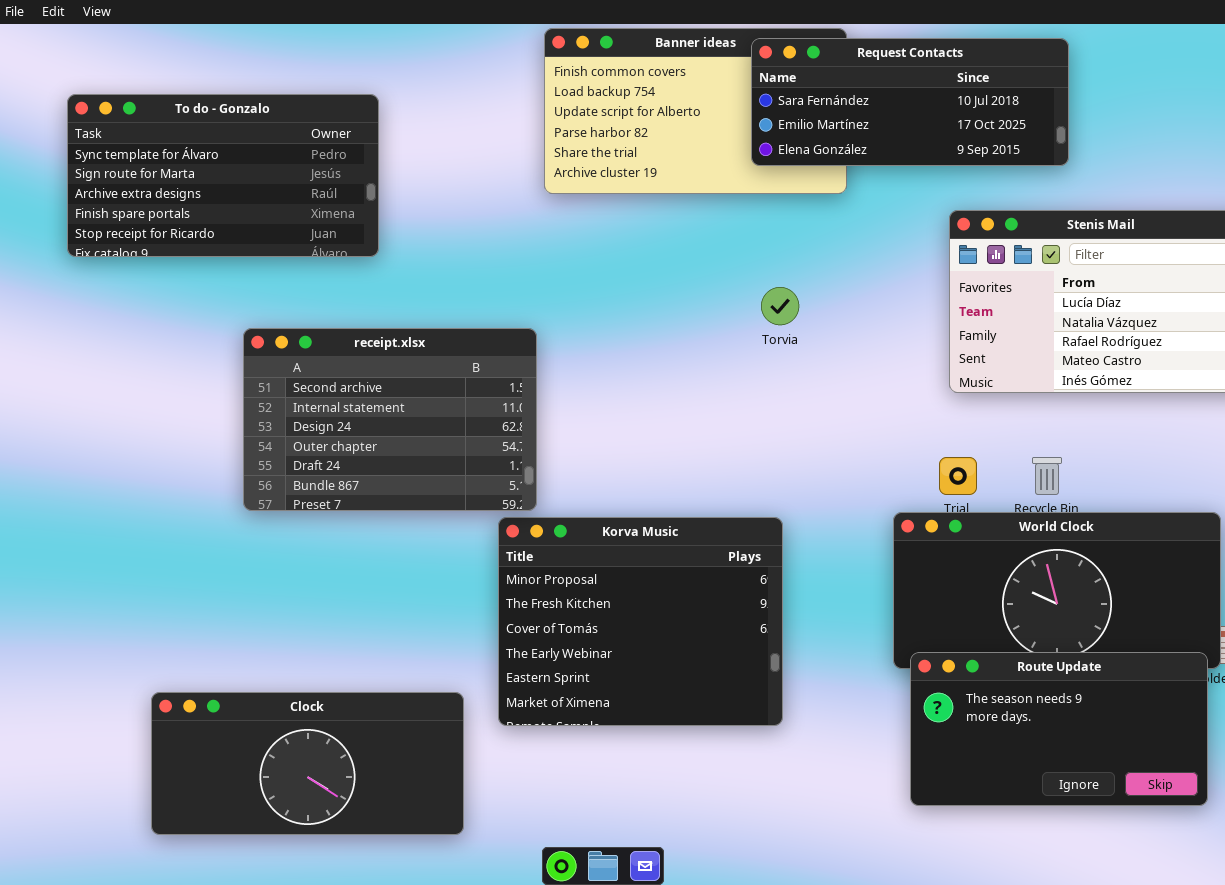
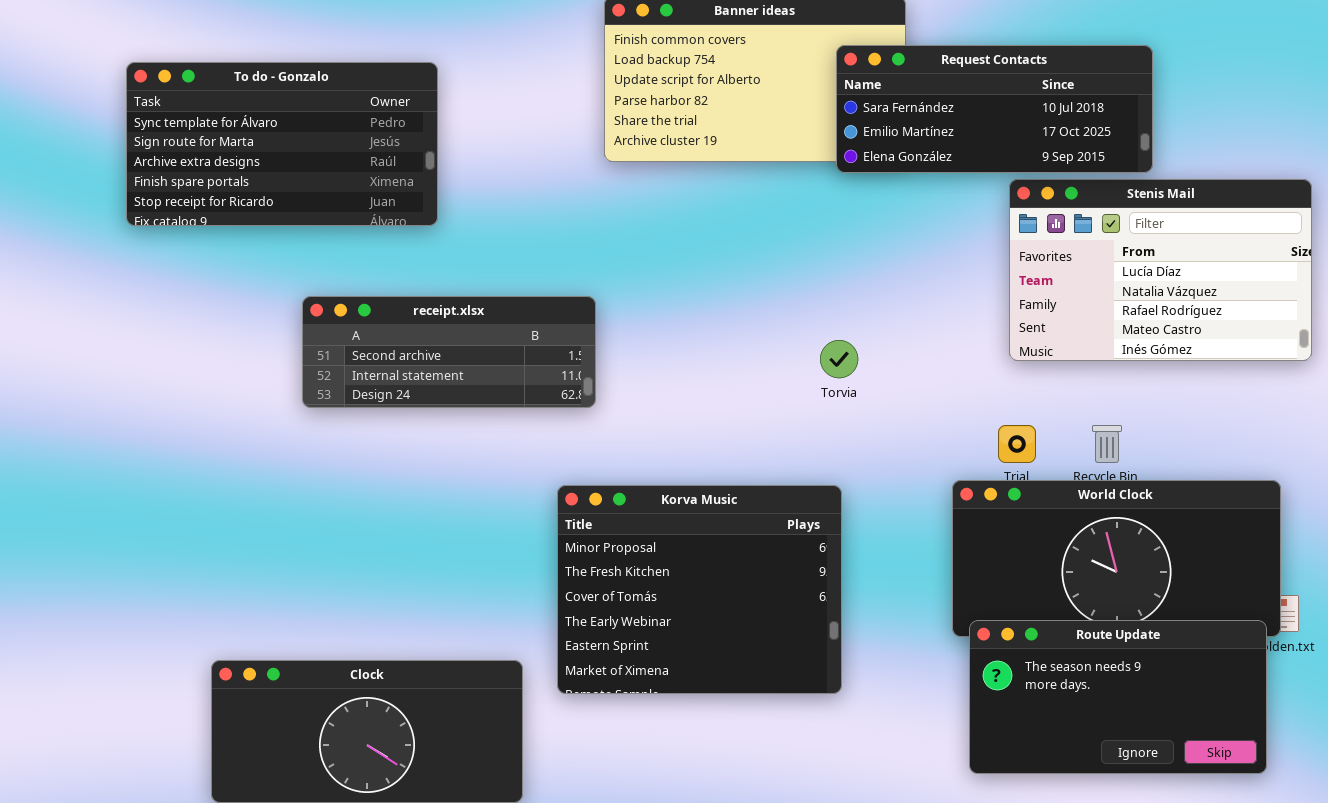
Request Contacts: [751,38,1069,166] -> [836,45,1153,173], moved
Torvia: [761,287,799,325] -> [820,340,858,378], moved
receipt.xlsx: [243,328,537,511] -> [302,296,596,408], resized

